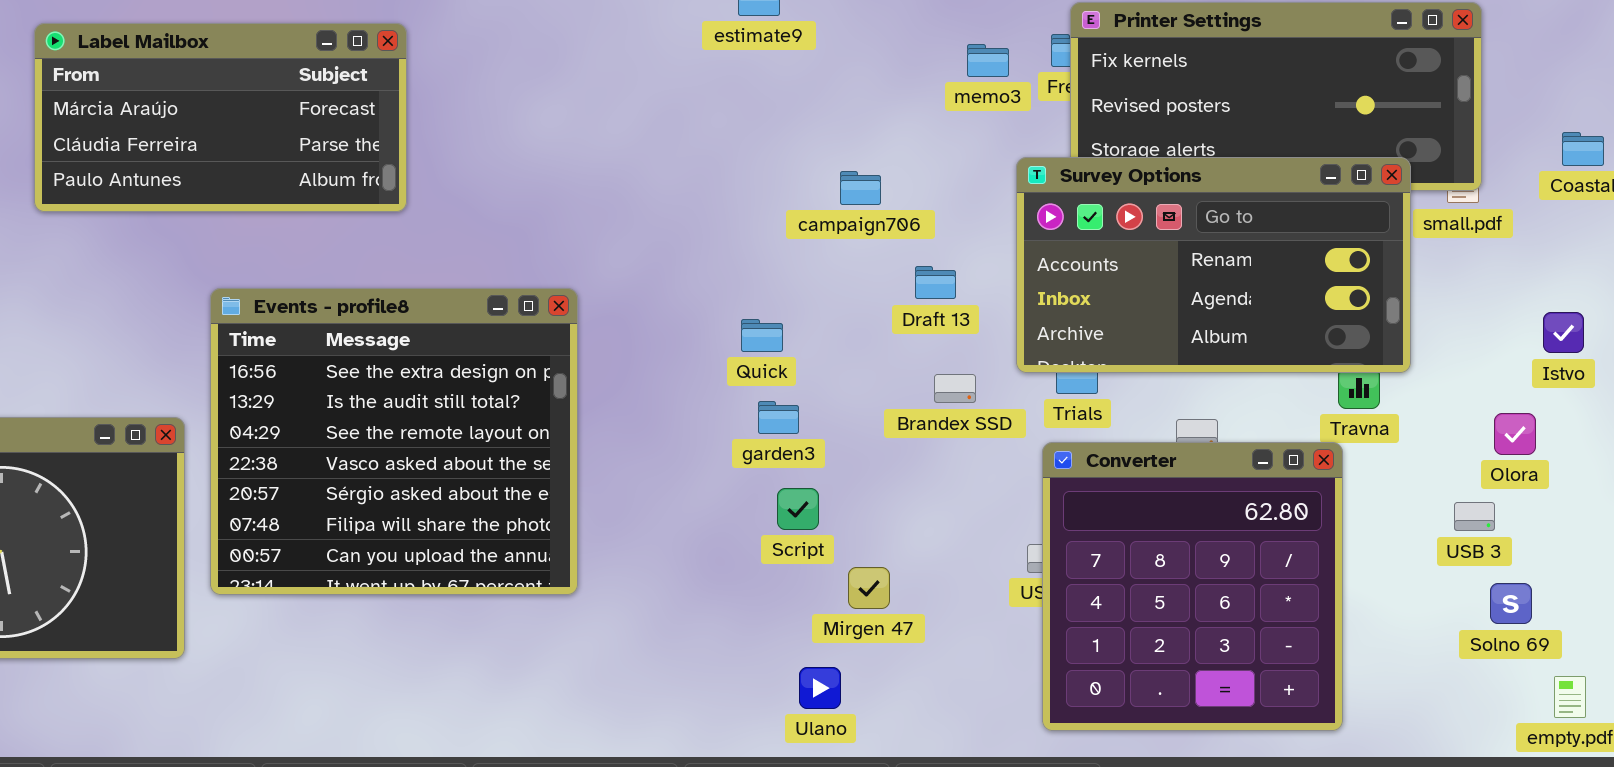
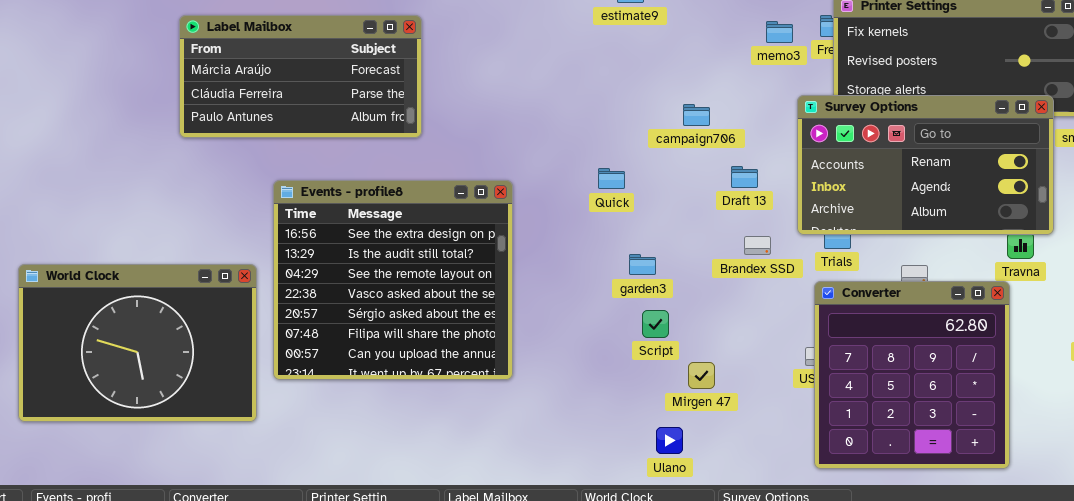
Label Mailbox: [34,23,407,212] -> [179,15,422,138], moved
Quick: [741,319,783,352] -> [598,168,625,189], moved

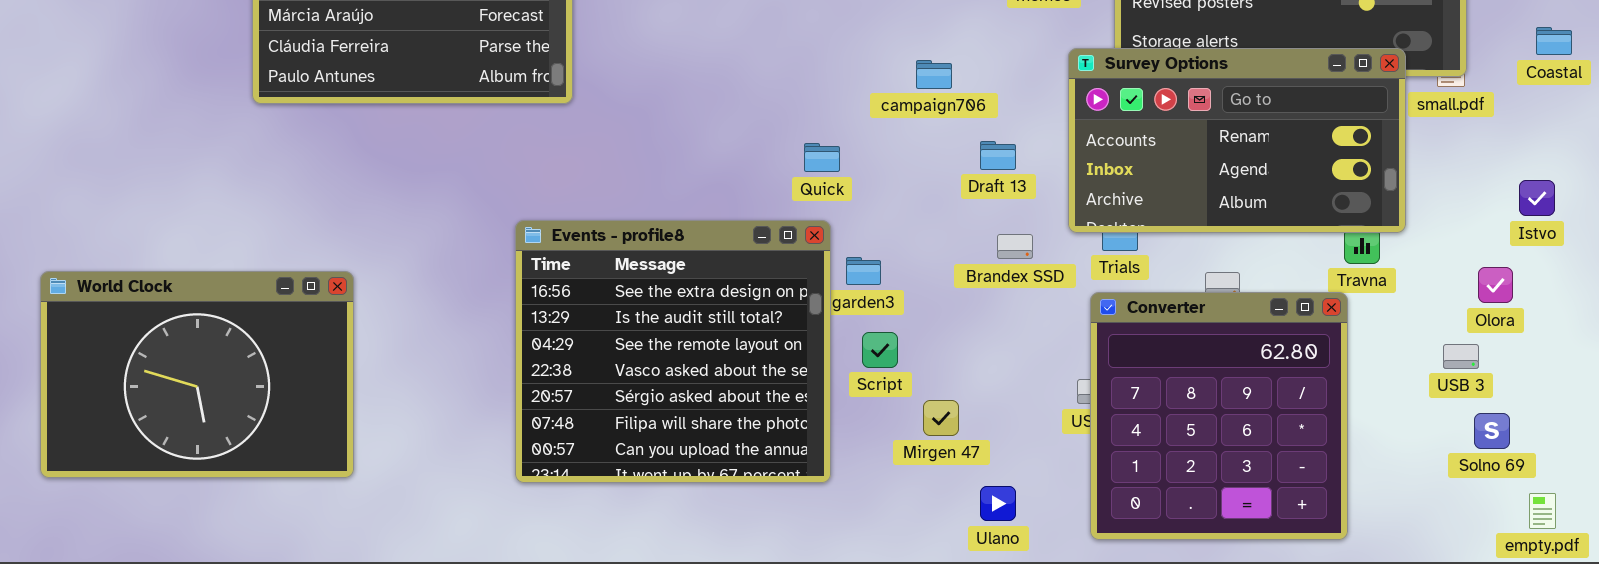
Events - profile8: [273,180,513,380] -> [515,220,831,483], moved
Ulano: [656,427,683,454] -> [980,486,1016,521], moved

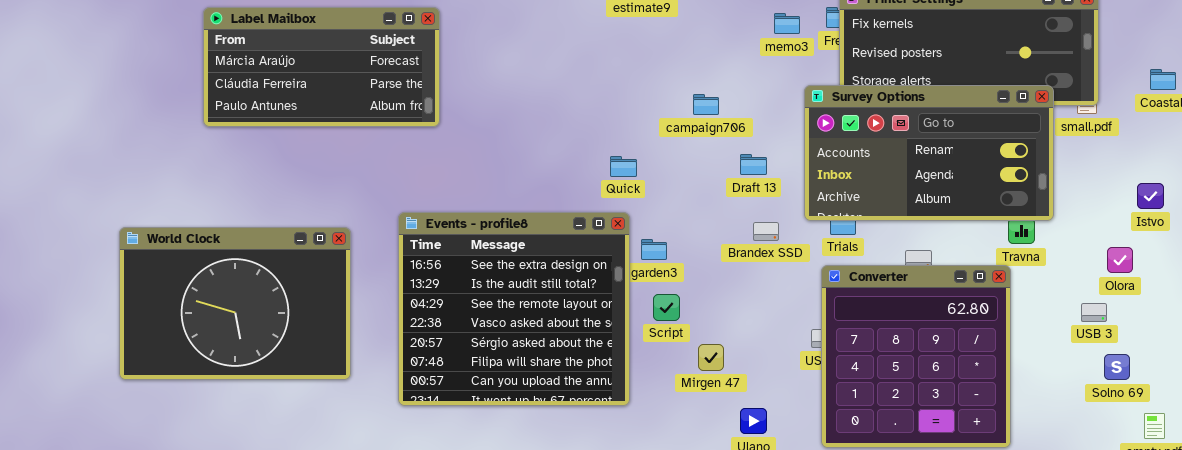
World Clock: [40,271,354,478] -> [119,227,351,380], moved

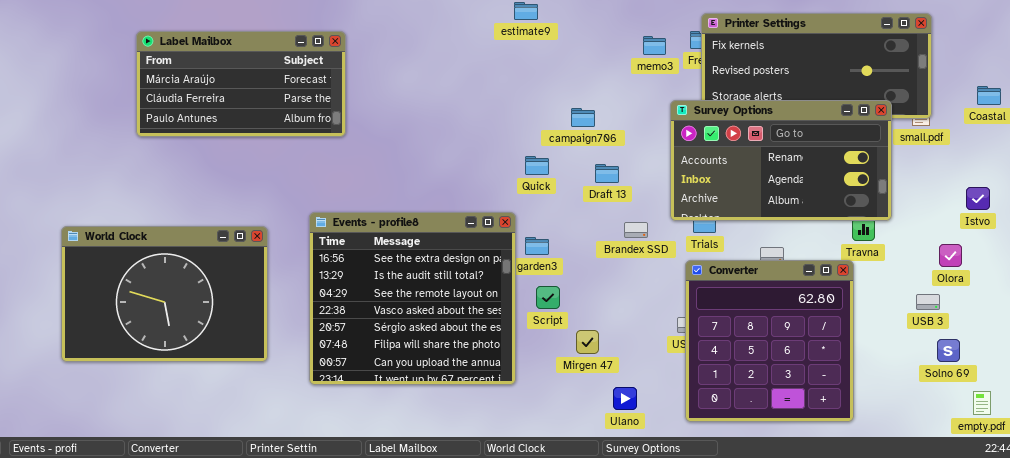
Draft 13: [740,154,767,175] -> [595,164,619,183], moved
Quick: [610,156,637,177] -> [525,156,549,175], moved

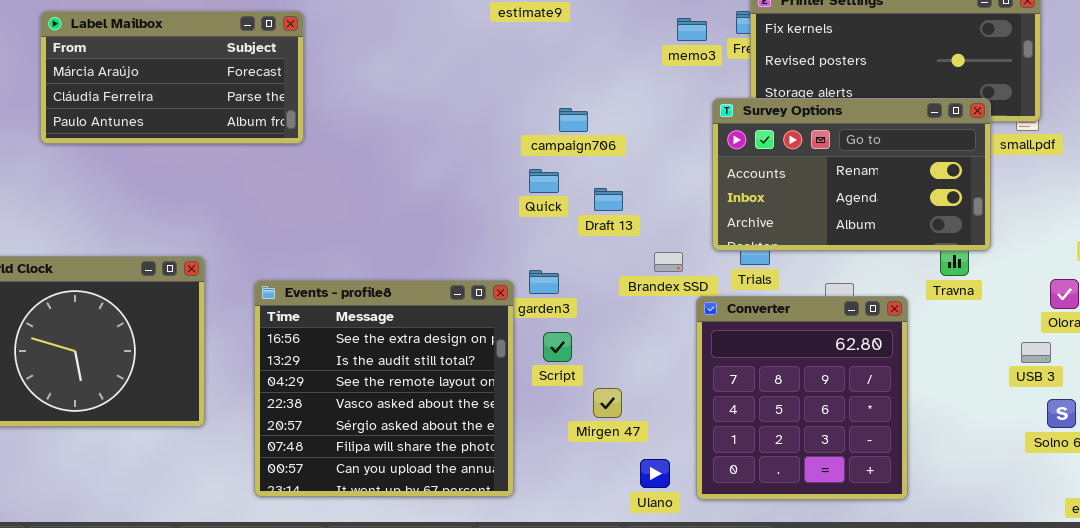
campaign706: [571,108,595,127] -> [559,108,588,132], moved
Draft 13: [595,164,619,183] -> [594,188,623,211], moved
Events - profile8: [309,212,516,385] -> [254,280,514,497], moved
Converter: [685,260,854,422] -> [696,296,908,500], moved

